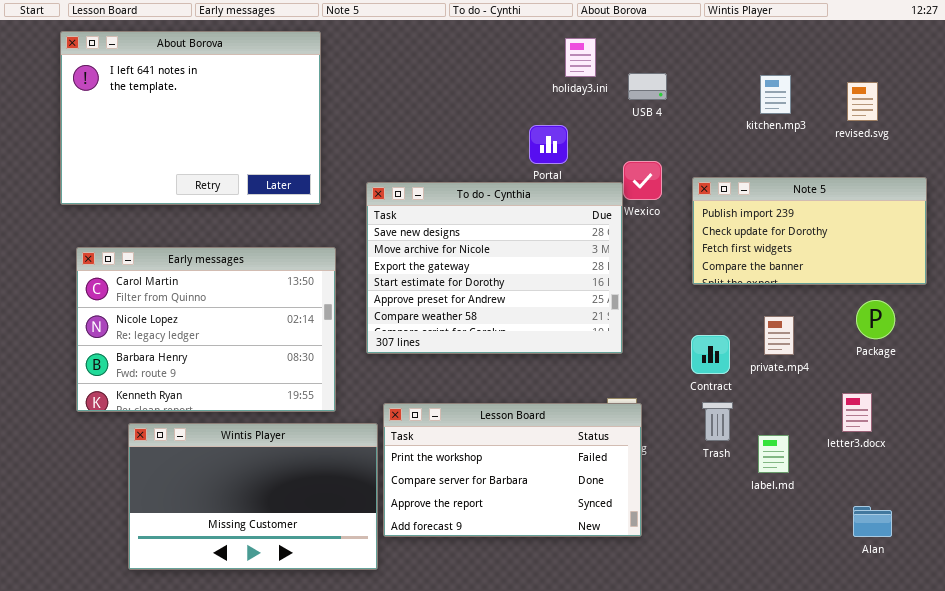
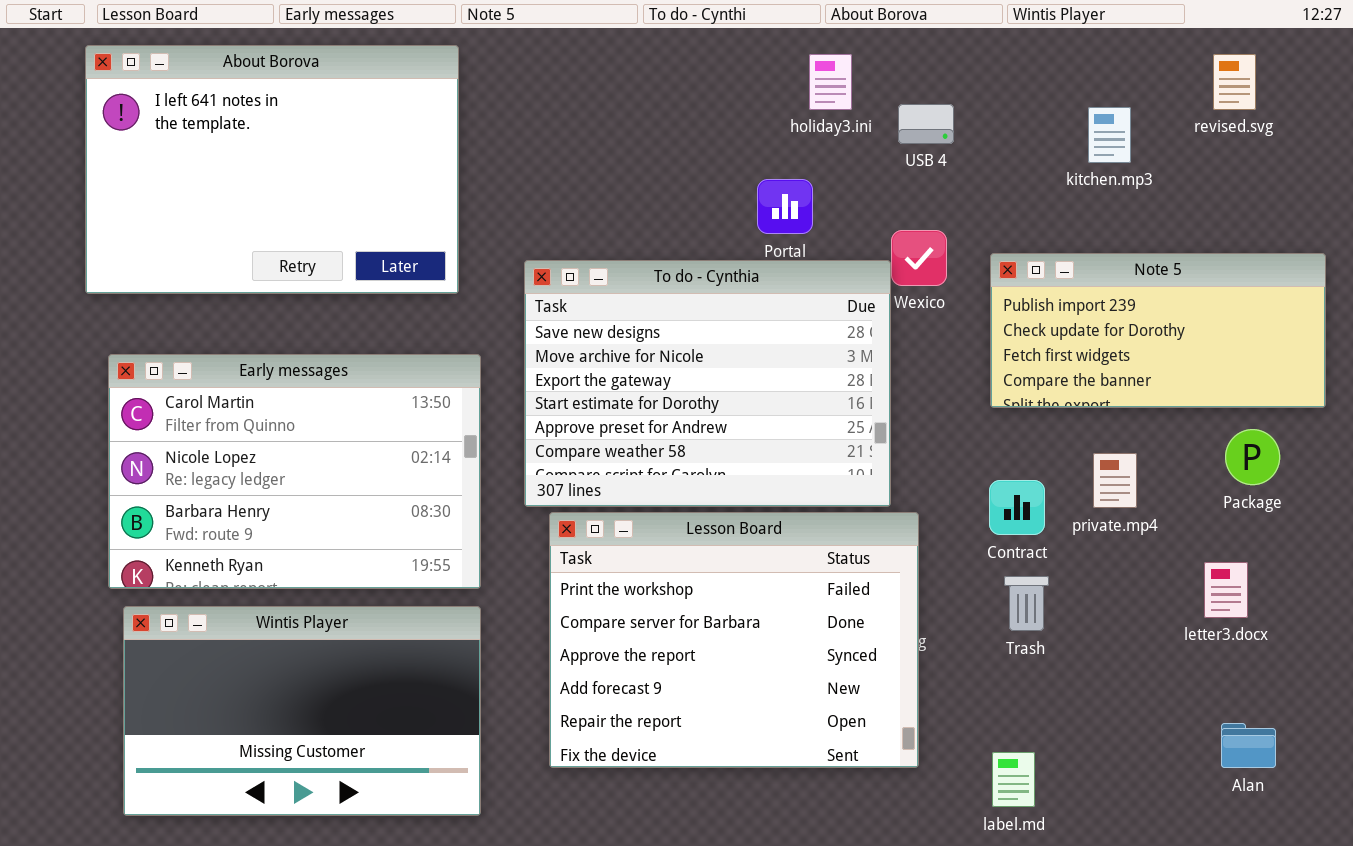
revised.svg: [847,82,878,121] -> [1213,54,1256,110], moved
Lesson Board: [383,403,642,537] -> [549,512,919,768], resized
Wintis Player: [128,423,378,570] -> [123,606,481,816], moved
label.md: [758,435,789,473] -> [992,752,1035,807], moved

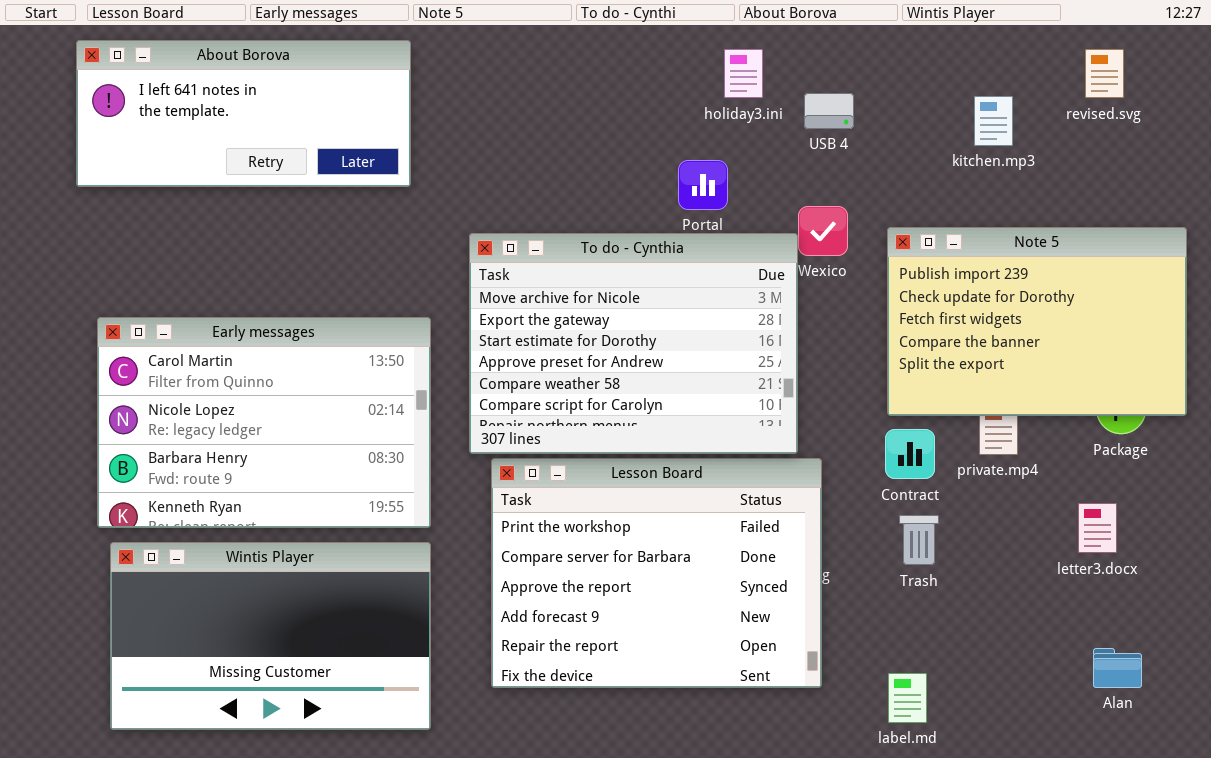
About Borova: [85,45,459,294] -> [76,40,411,187], resized
Note 5: [990,253,1326,408] -> [887,227,1187,416], resized
To do - Cynthia: [524,260,891,507] -> [469,233,798,454], scrolled down 1 row

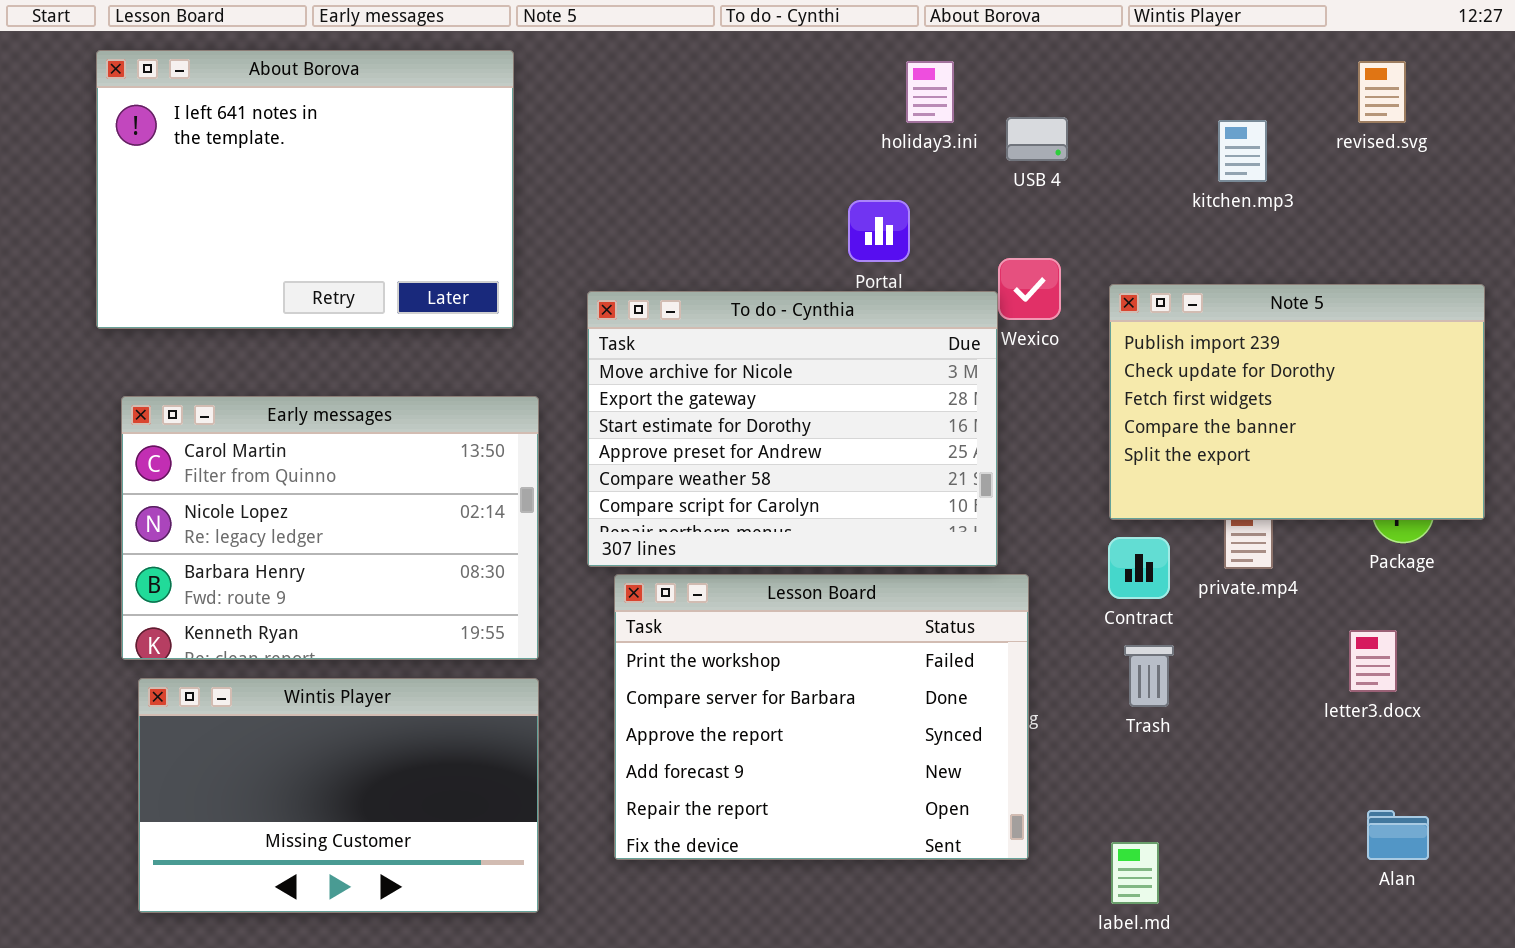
About Borova: [76,40,411,187] -> [96,50,514,329], resized

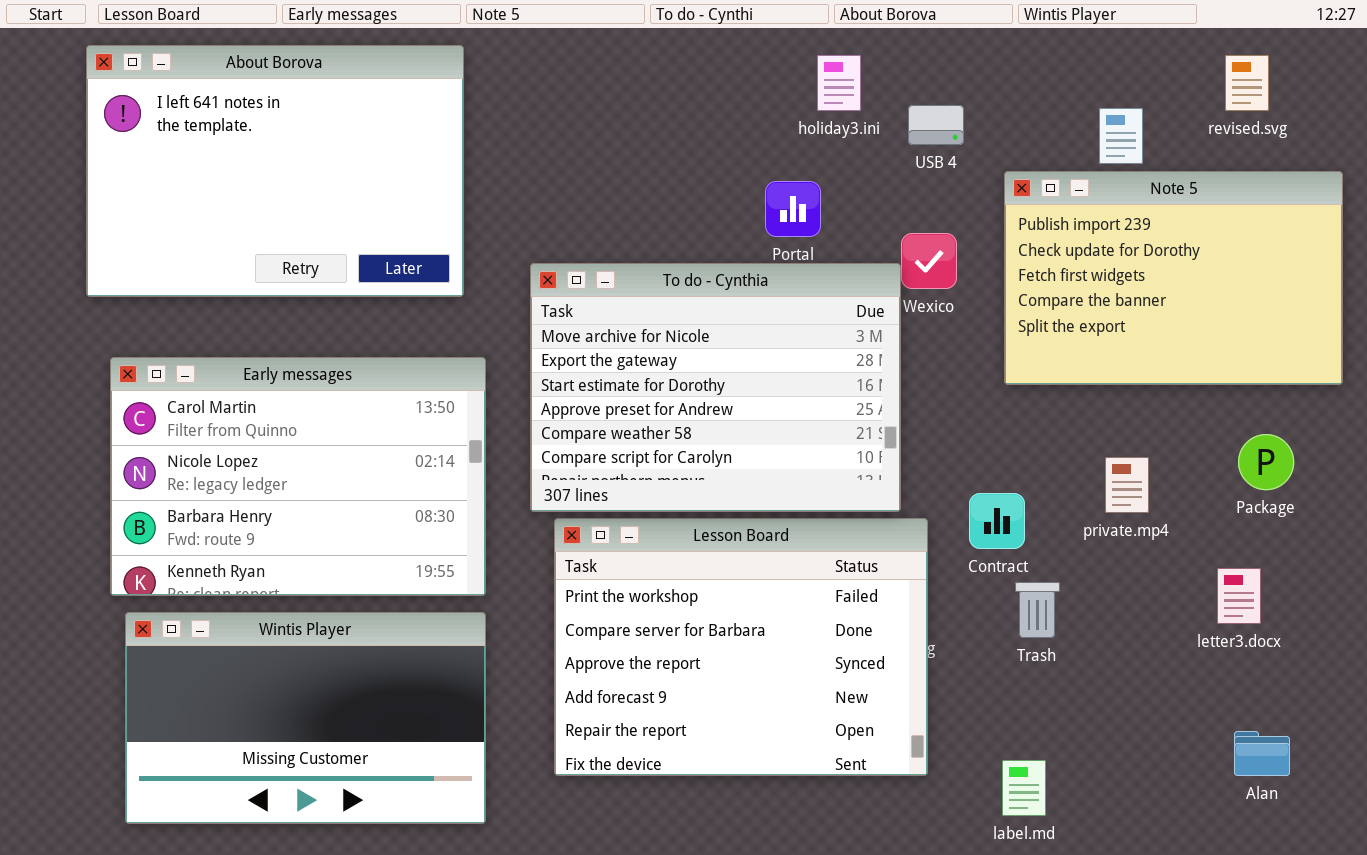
Note 5: [1109,284,1485,520] -> [1004,171,1343,385], moved
Contract: [1108,537,1170,599] -> [969,493,1025,549], moved

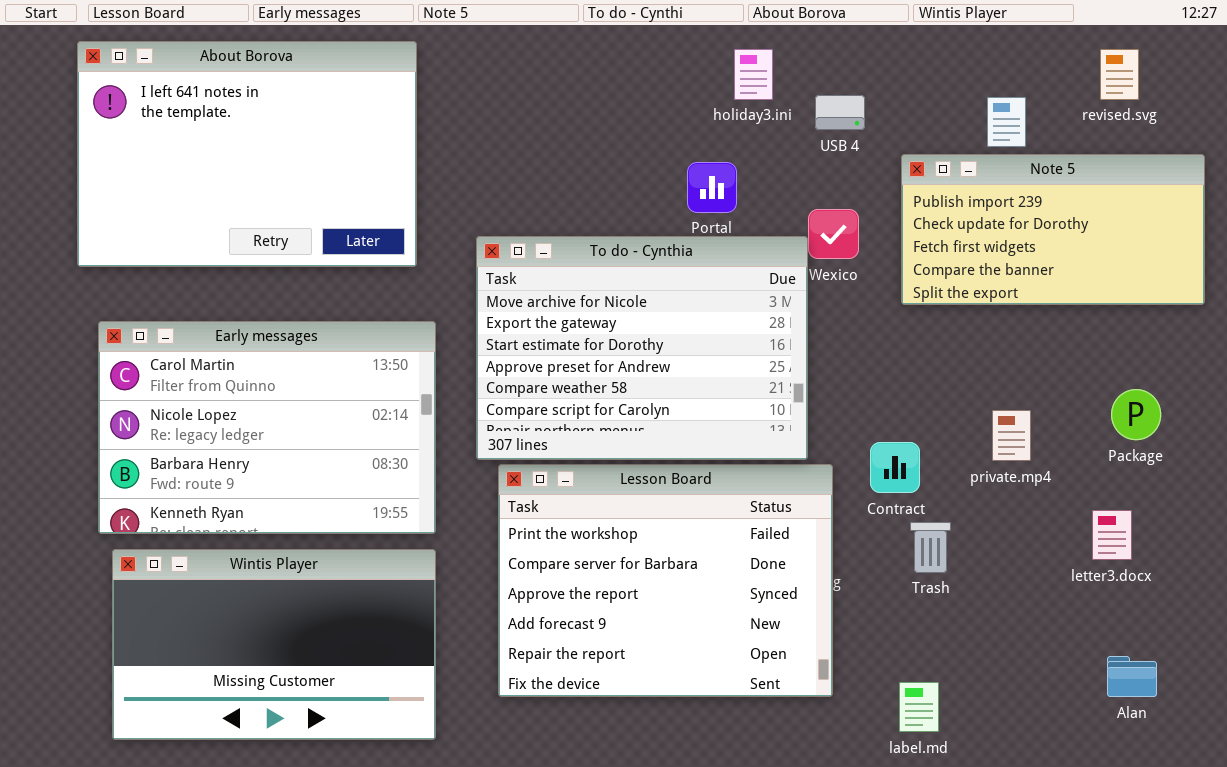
Note 5: [1004,171,1343,385] -> [901,154,1205,305], resized

